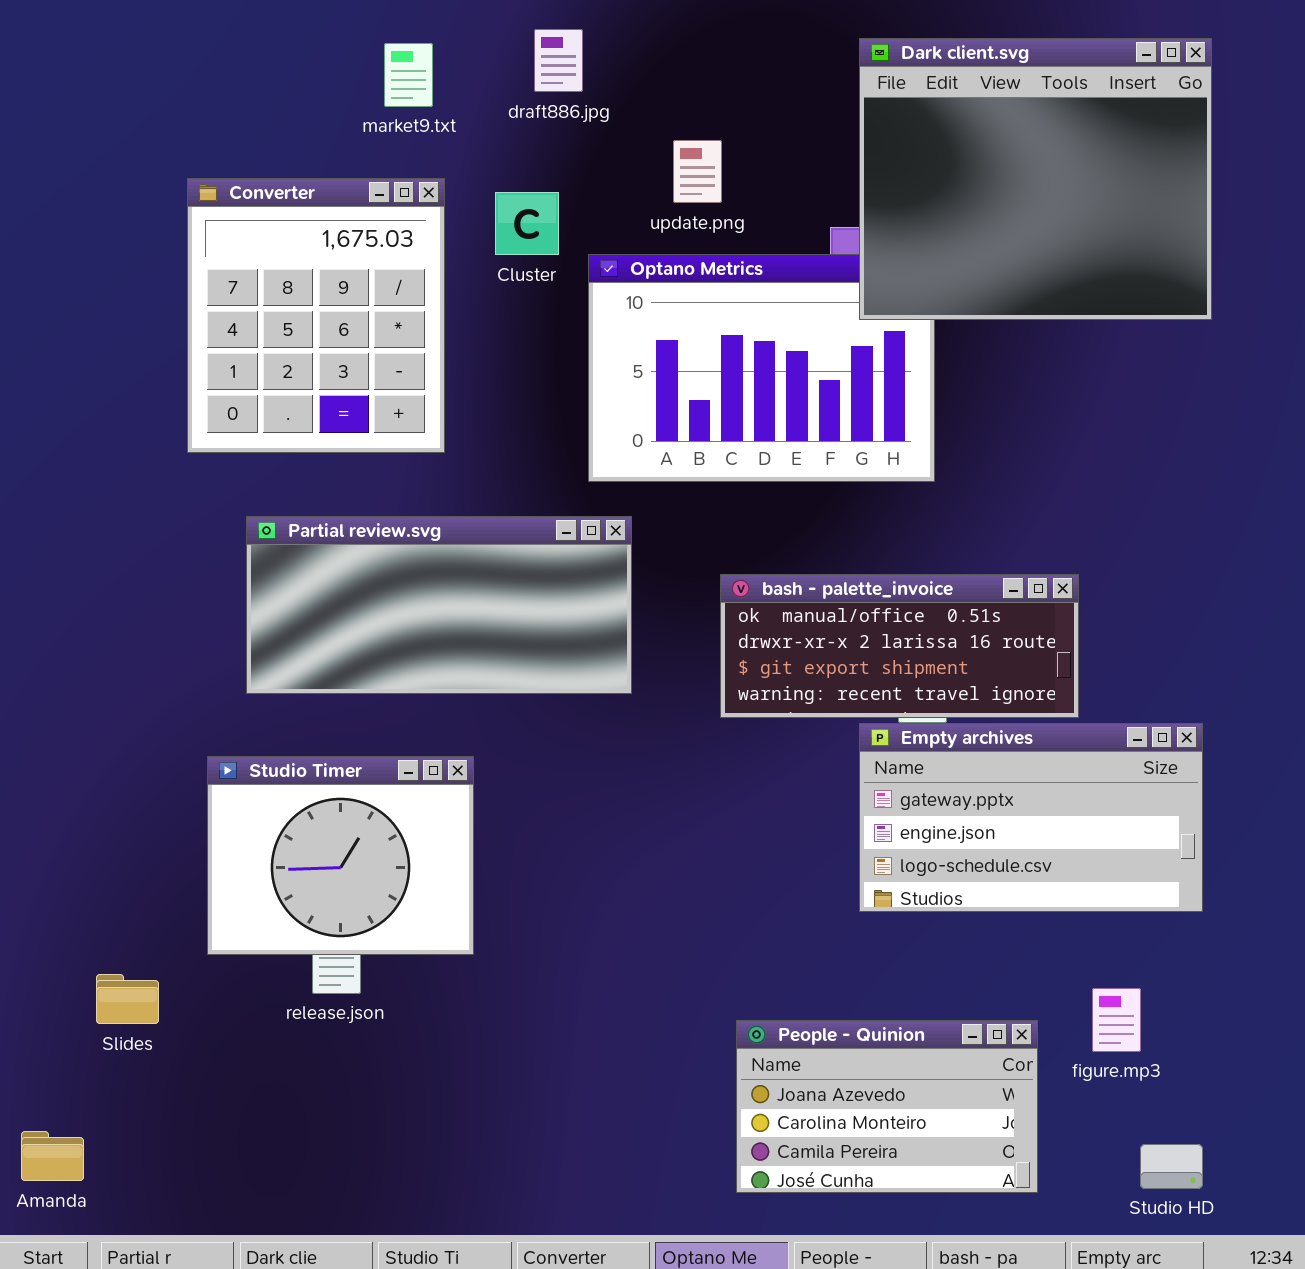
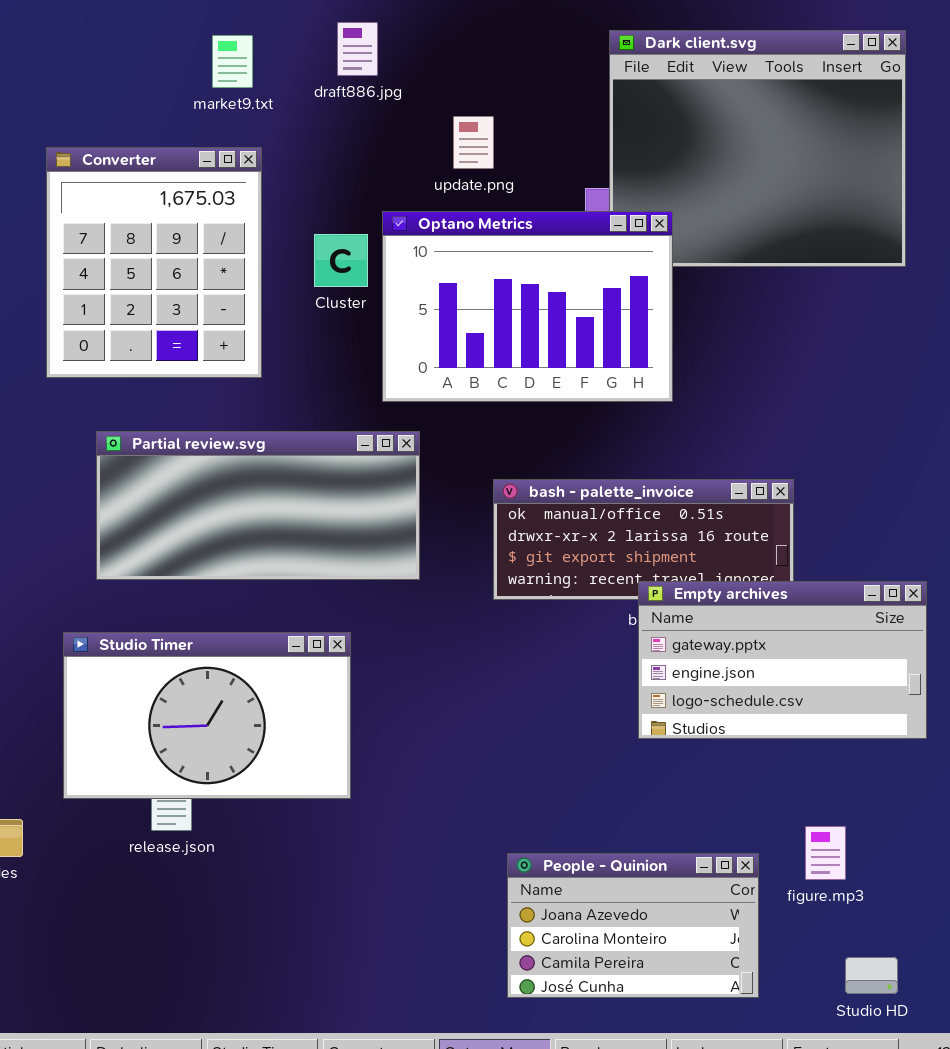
Cluster: [495,192,559,255] -> [314,234,368,287], moved
Optano Metrics: [588,254,935,482] -> [382,211,673,402], raised
Empty archives: [859,723,1203,912] -> [638,581,927,739], moved
Studio Timer: [207,756,474,955] -> [63,632,351,799], resized

